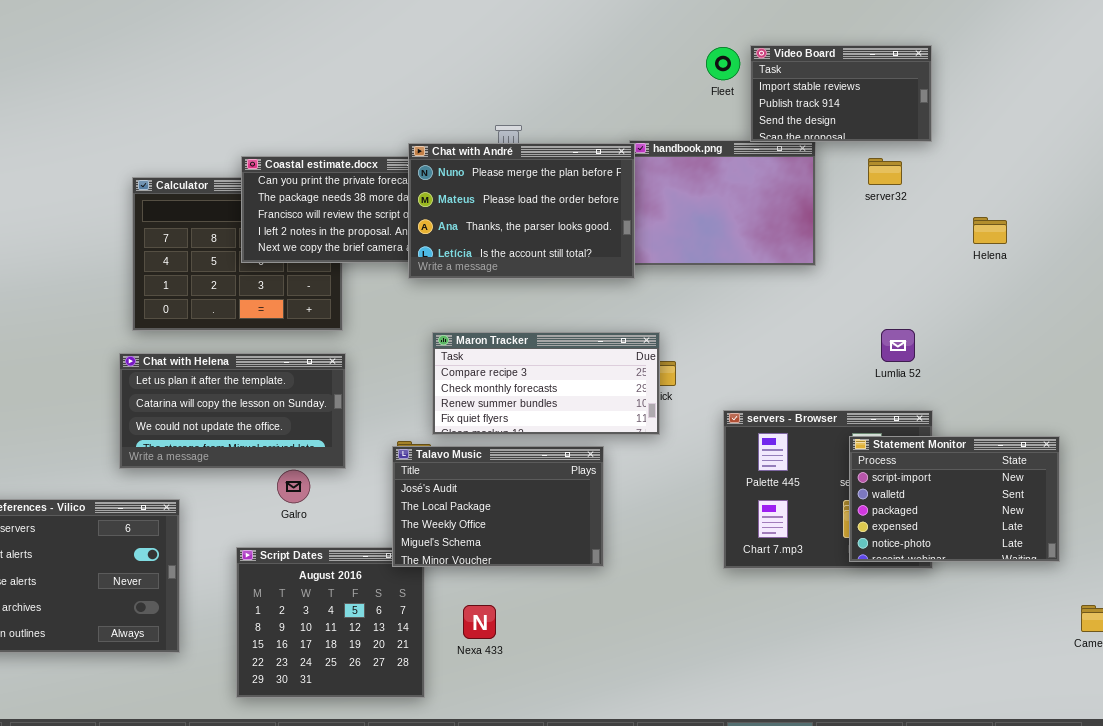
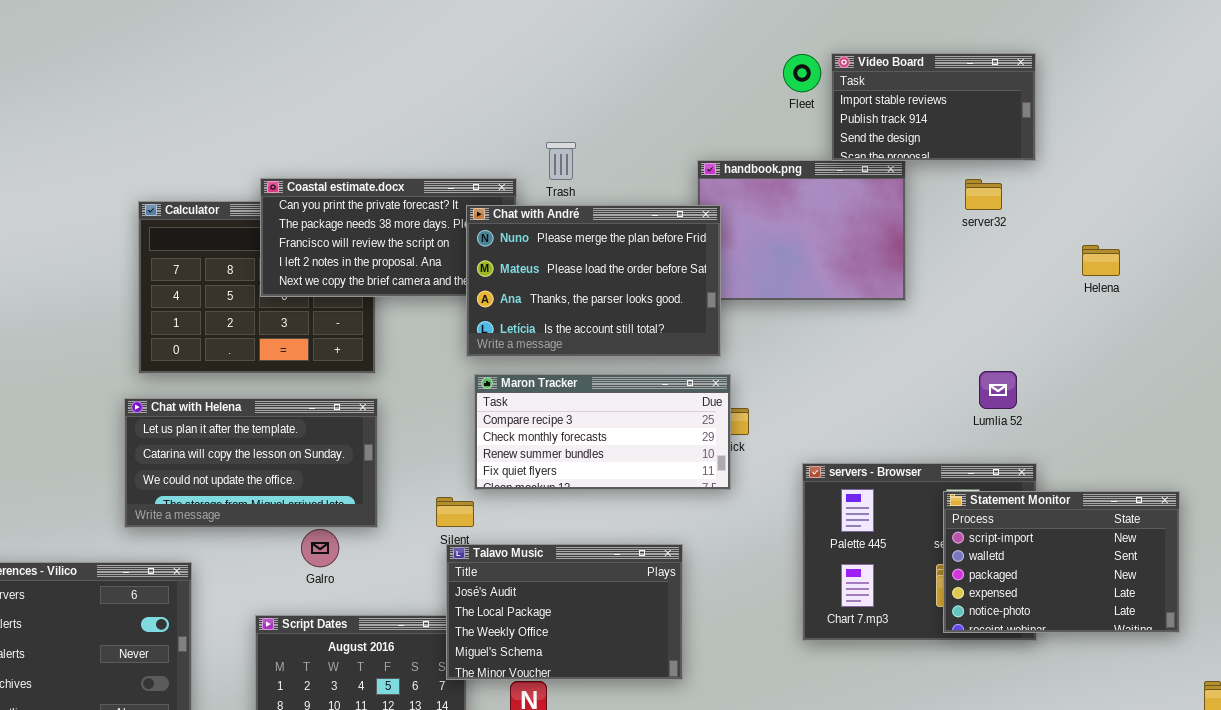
Chat with André: [408,143,635,279] -> [466,205,721,357], moved
Talavo Music: [392,446,604,567] -> [446,544,683,680], moved

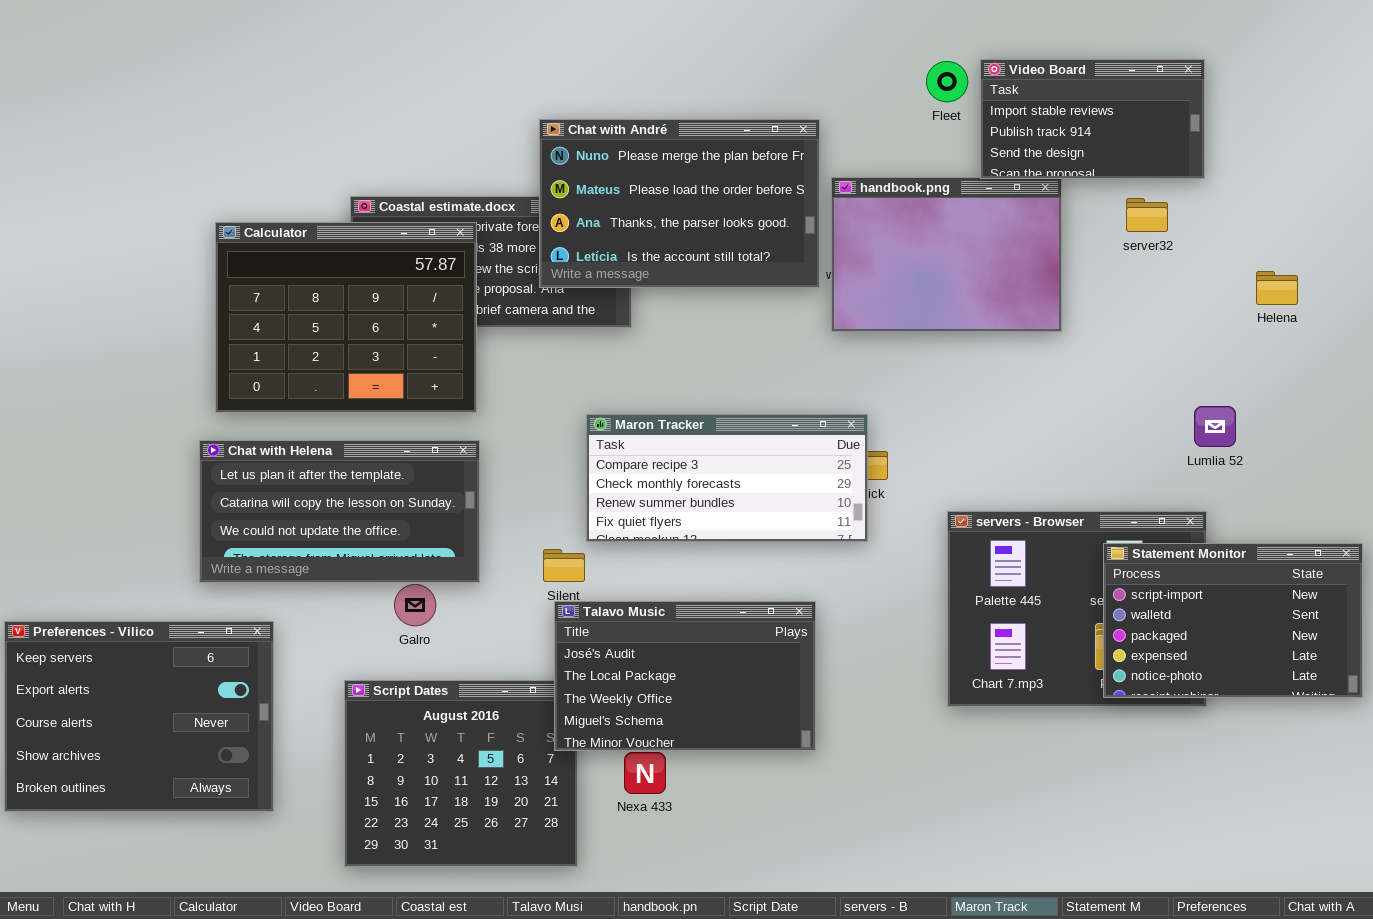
Calculator: [138,201,376,374] -> [215,222,477,413], raised
Chat with André: [466,205,721,357] -> [539,119,820,288], moved
Lumlia 52: [979,371,1017,409] -> [1194,406,1236,447], moved

